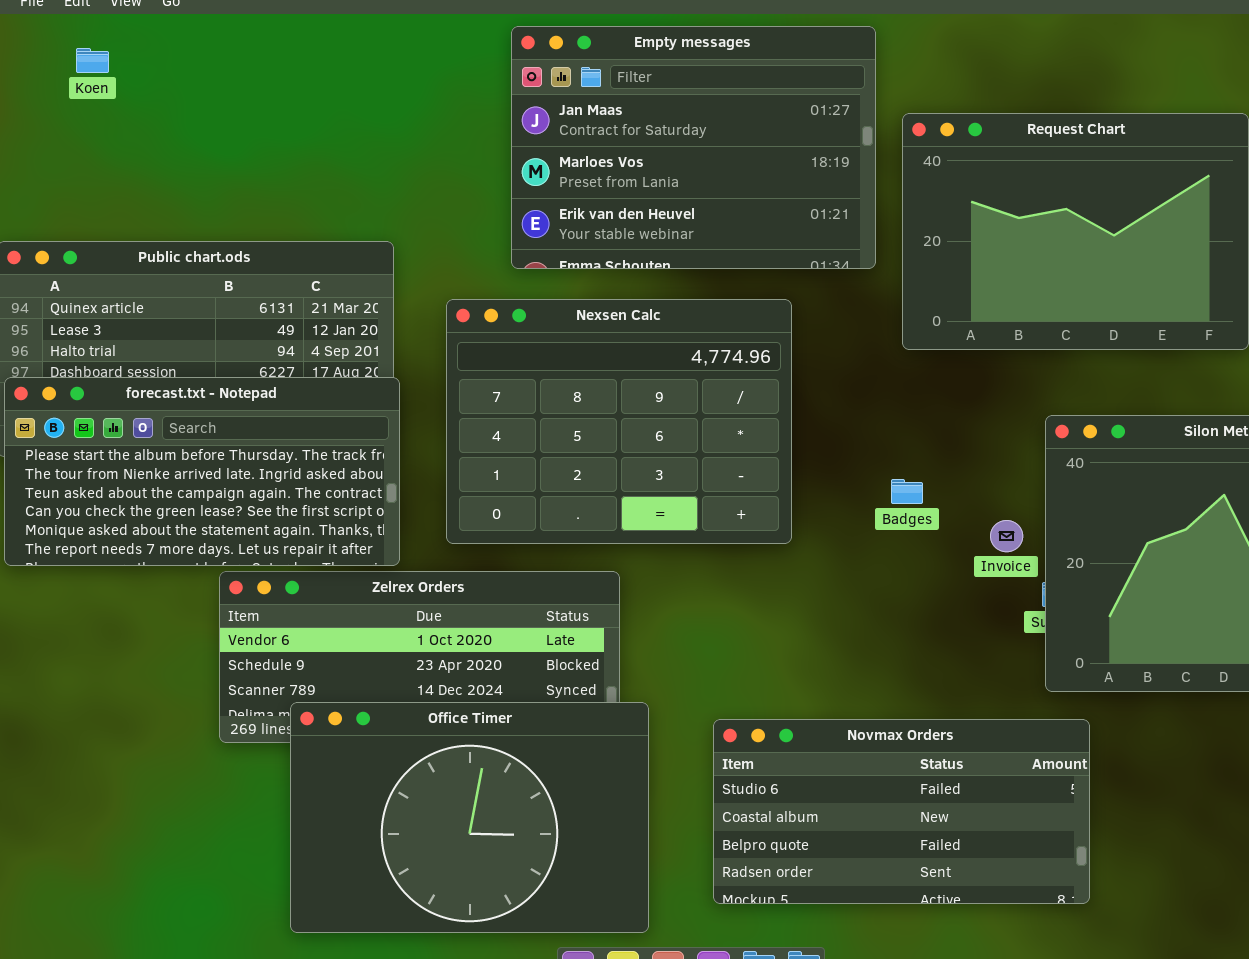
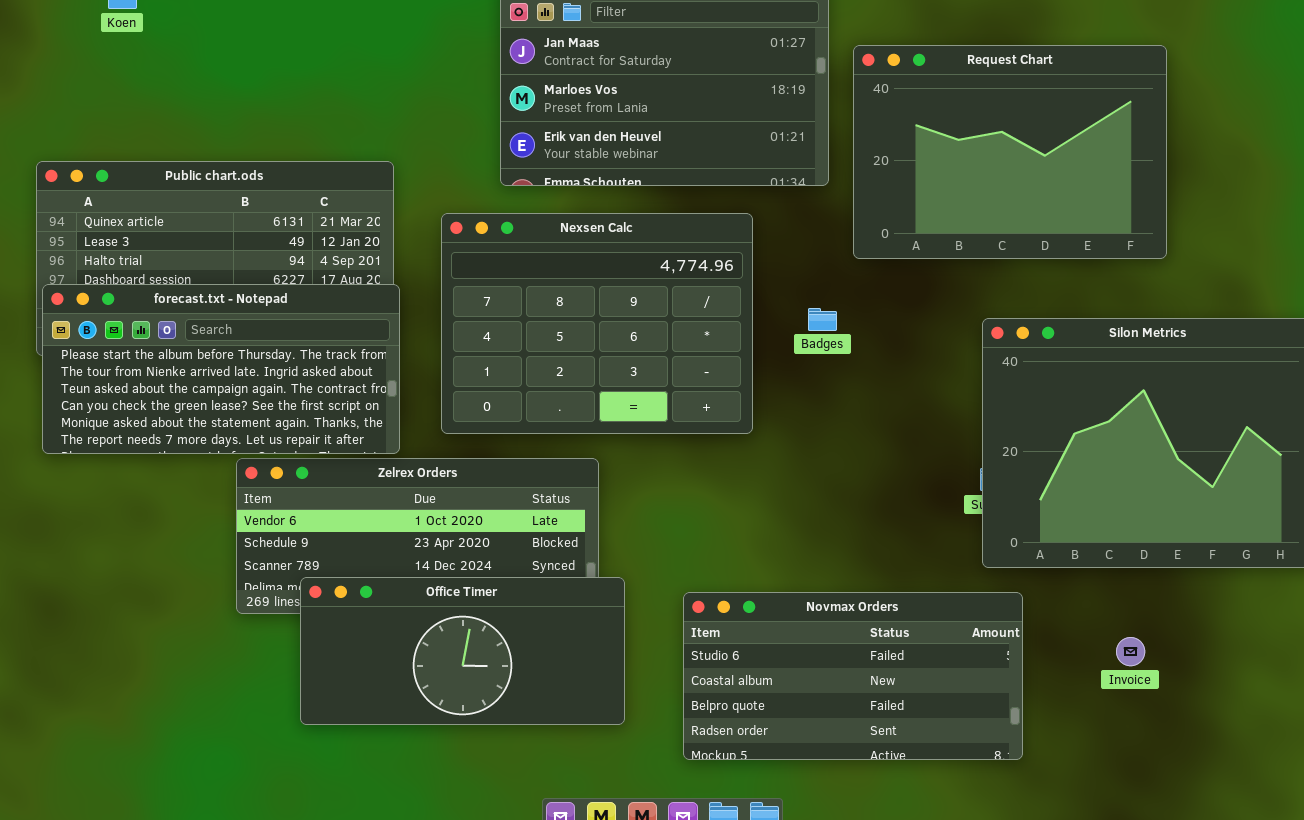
Badges: [891,479,923,504] -> [808,308,837,331], moved
Invoice: [990,520,1023,552] -> [1116,637,1145,666], moved
Office Timer: [290,702,649,933] -> [300,577,625,725], resized

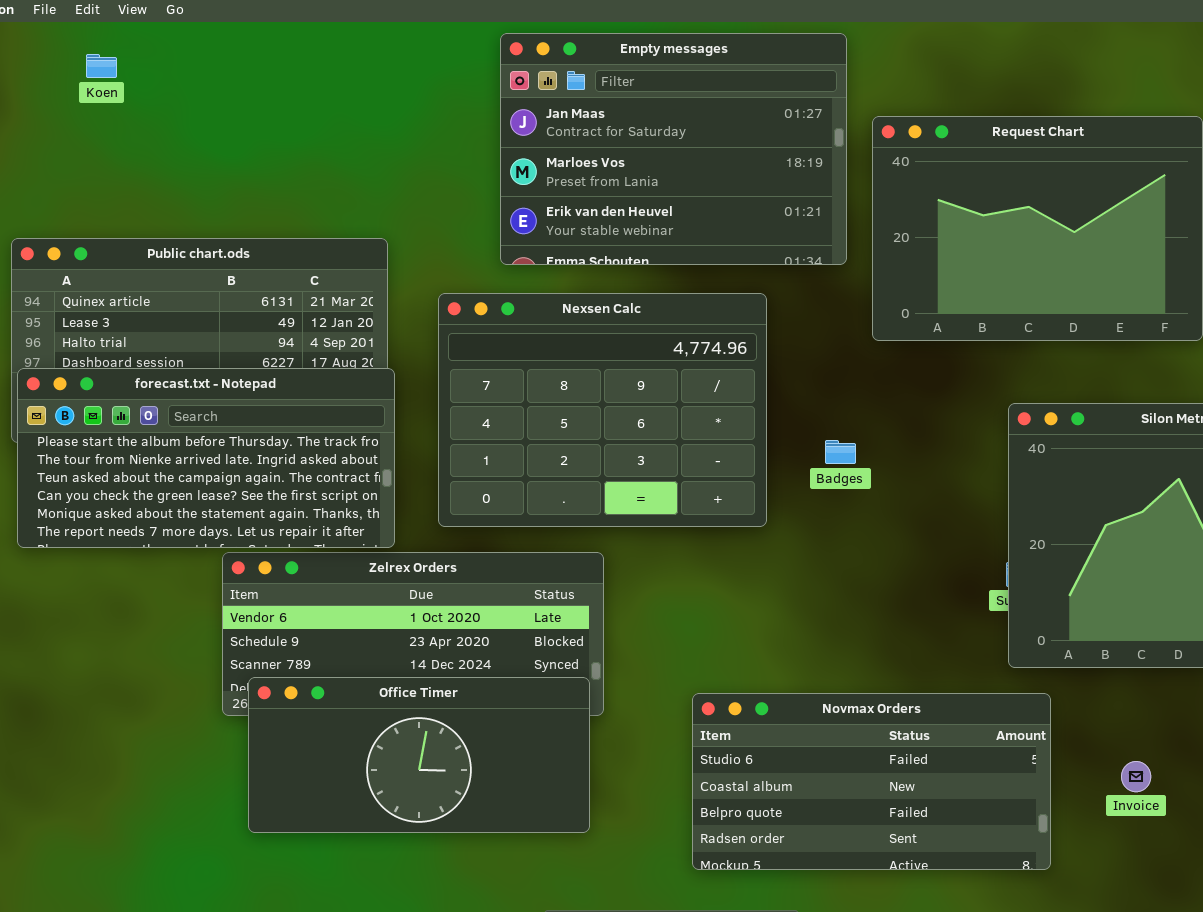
Badges: [808,308,837,331] -> [825,440,856,464], moved
Office Timer: [300,577,625,725] -> [248,677,590,833], moved
Invoice: [1116,637,1145,666] -> [1121,761,1151,792], moved

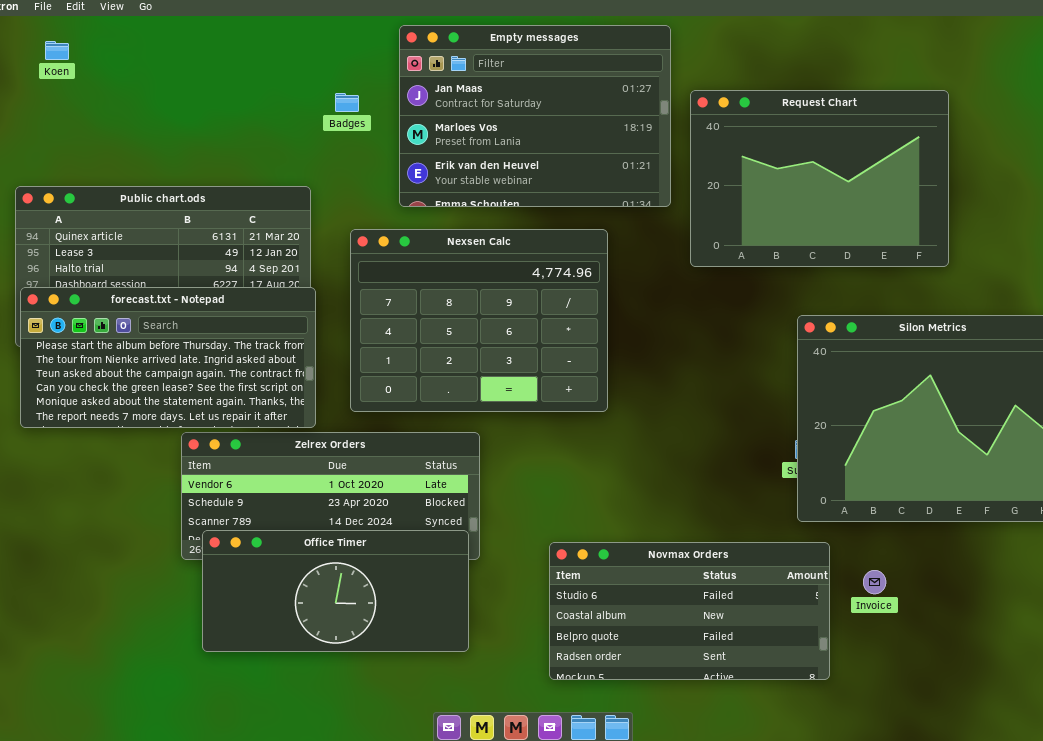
Koen: [86,54,117,78] -> [45,41,69,60], moved
Badges: [825,440,856,464] -> [335,93,359,112], moved
Invoice: [1121,761,1151,792] -> [863,570,886,594], moved

